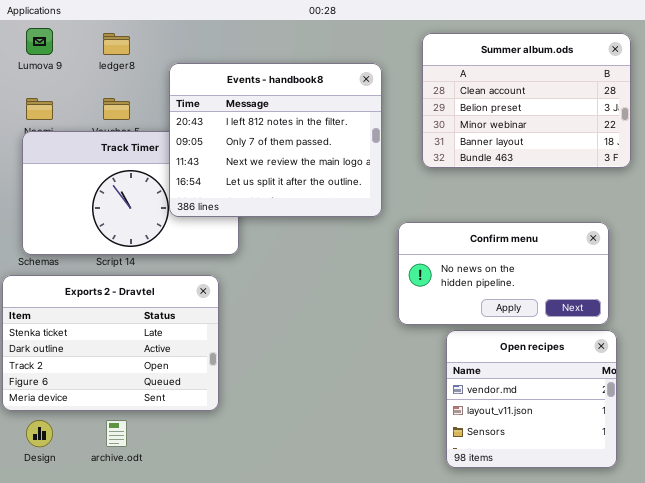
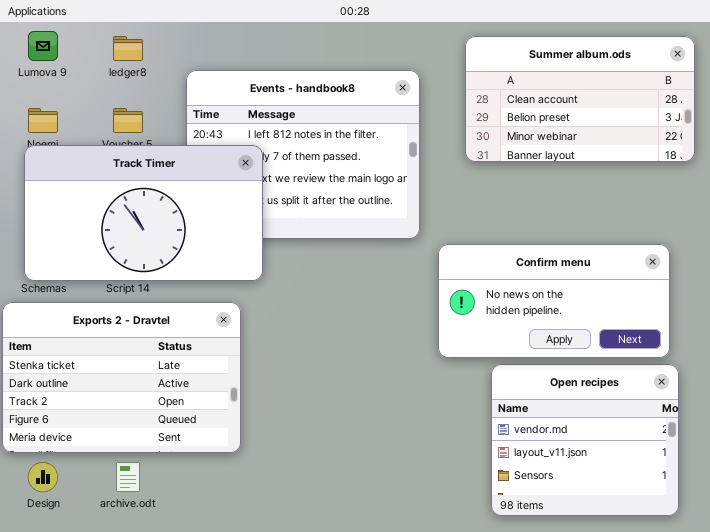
Summer album.ods: [422,33,631,168] -> [465,36,695,162], resized
Track Timer: [22,131,239,255] -> [24,145,263,281], raised

